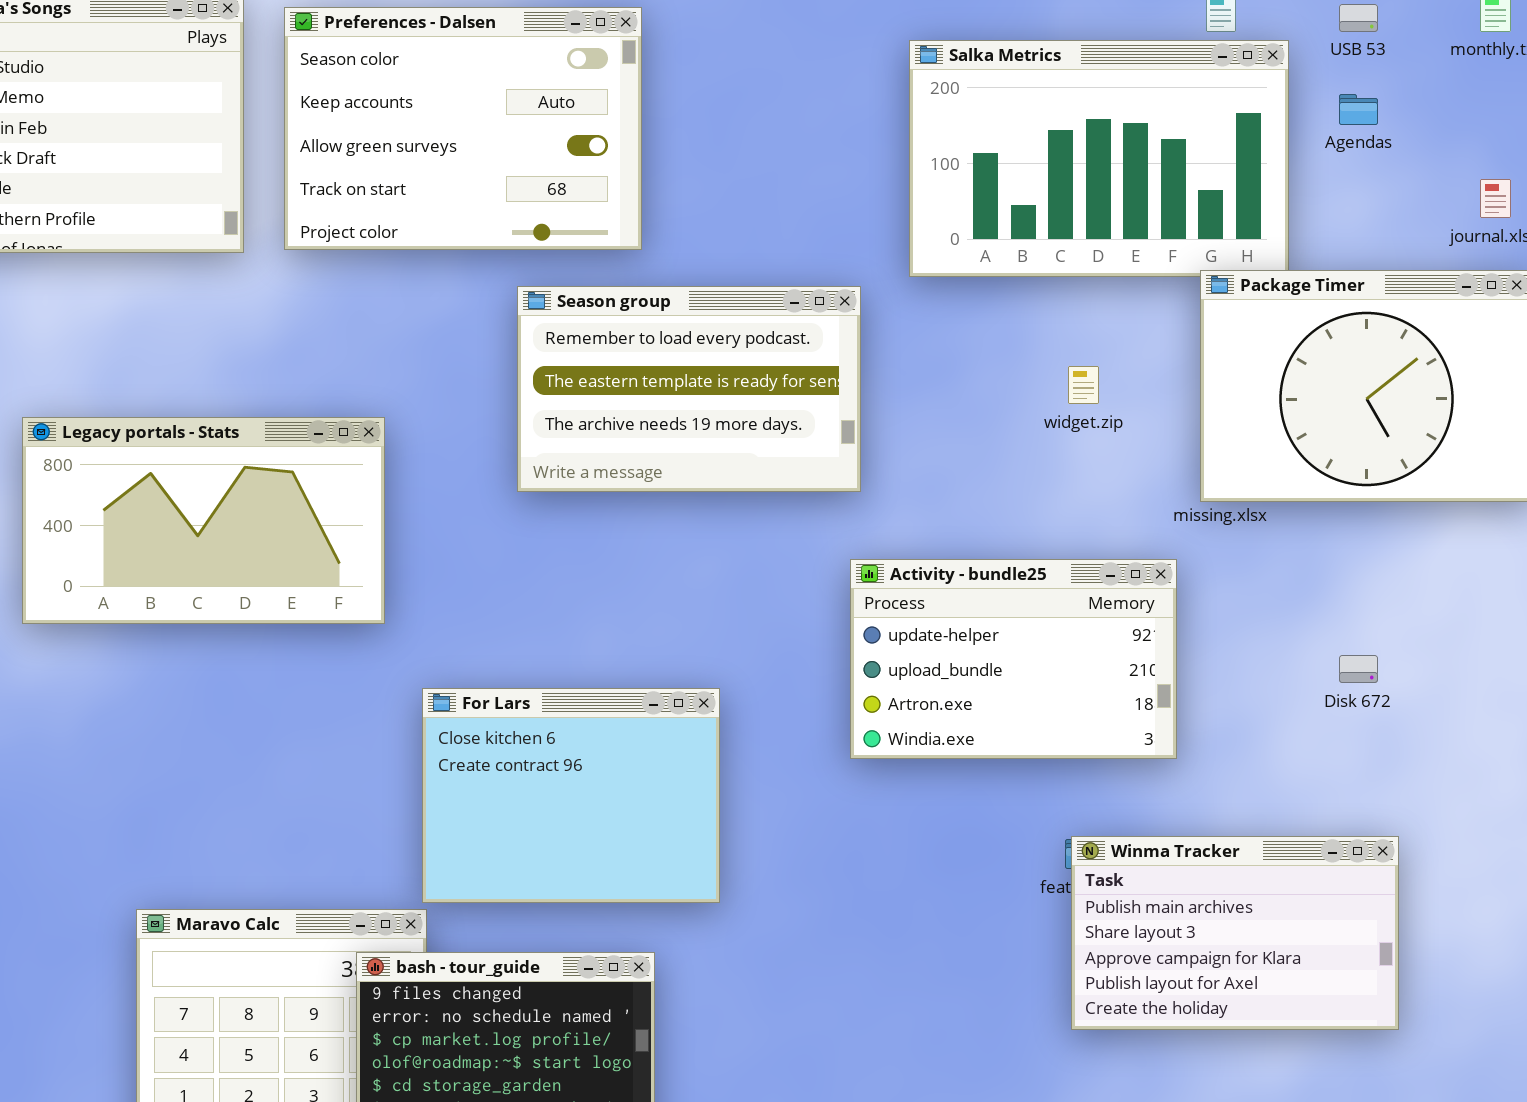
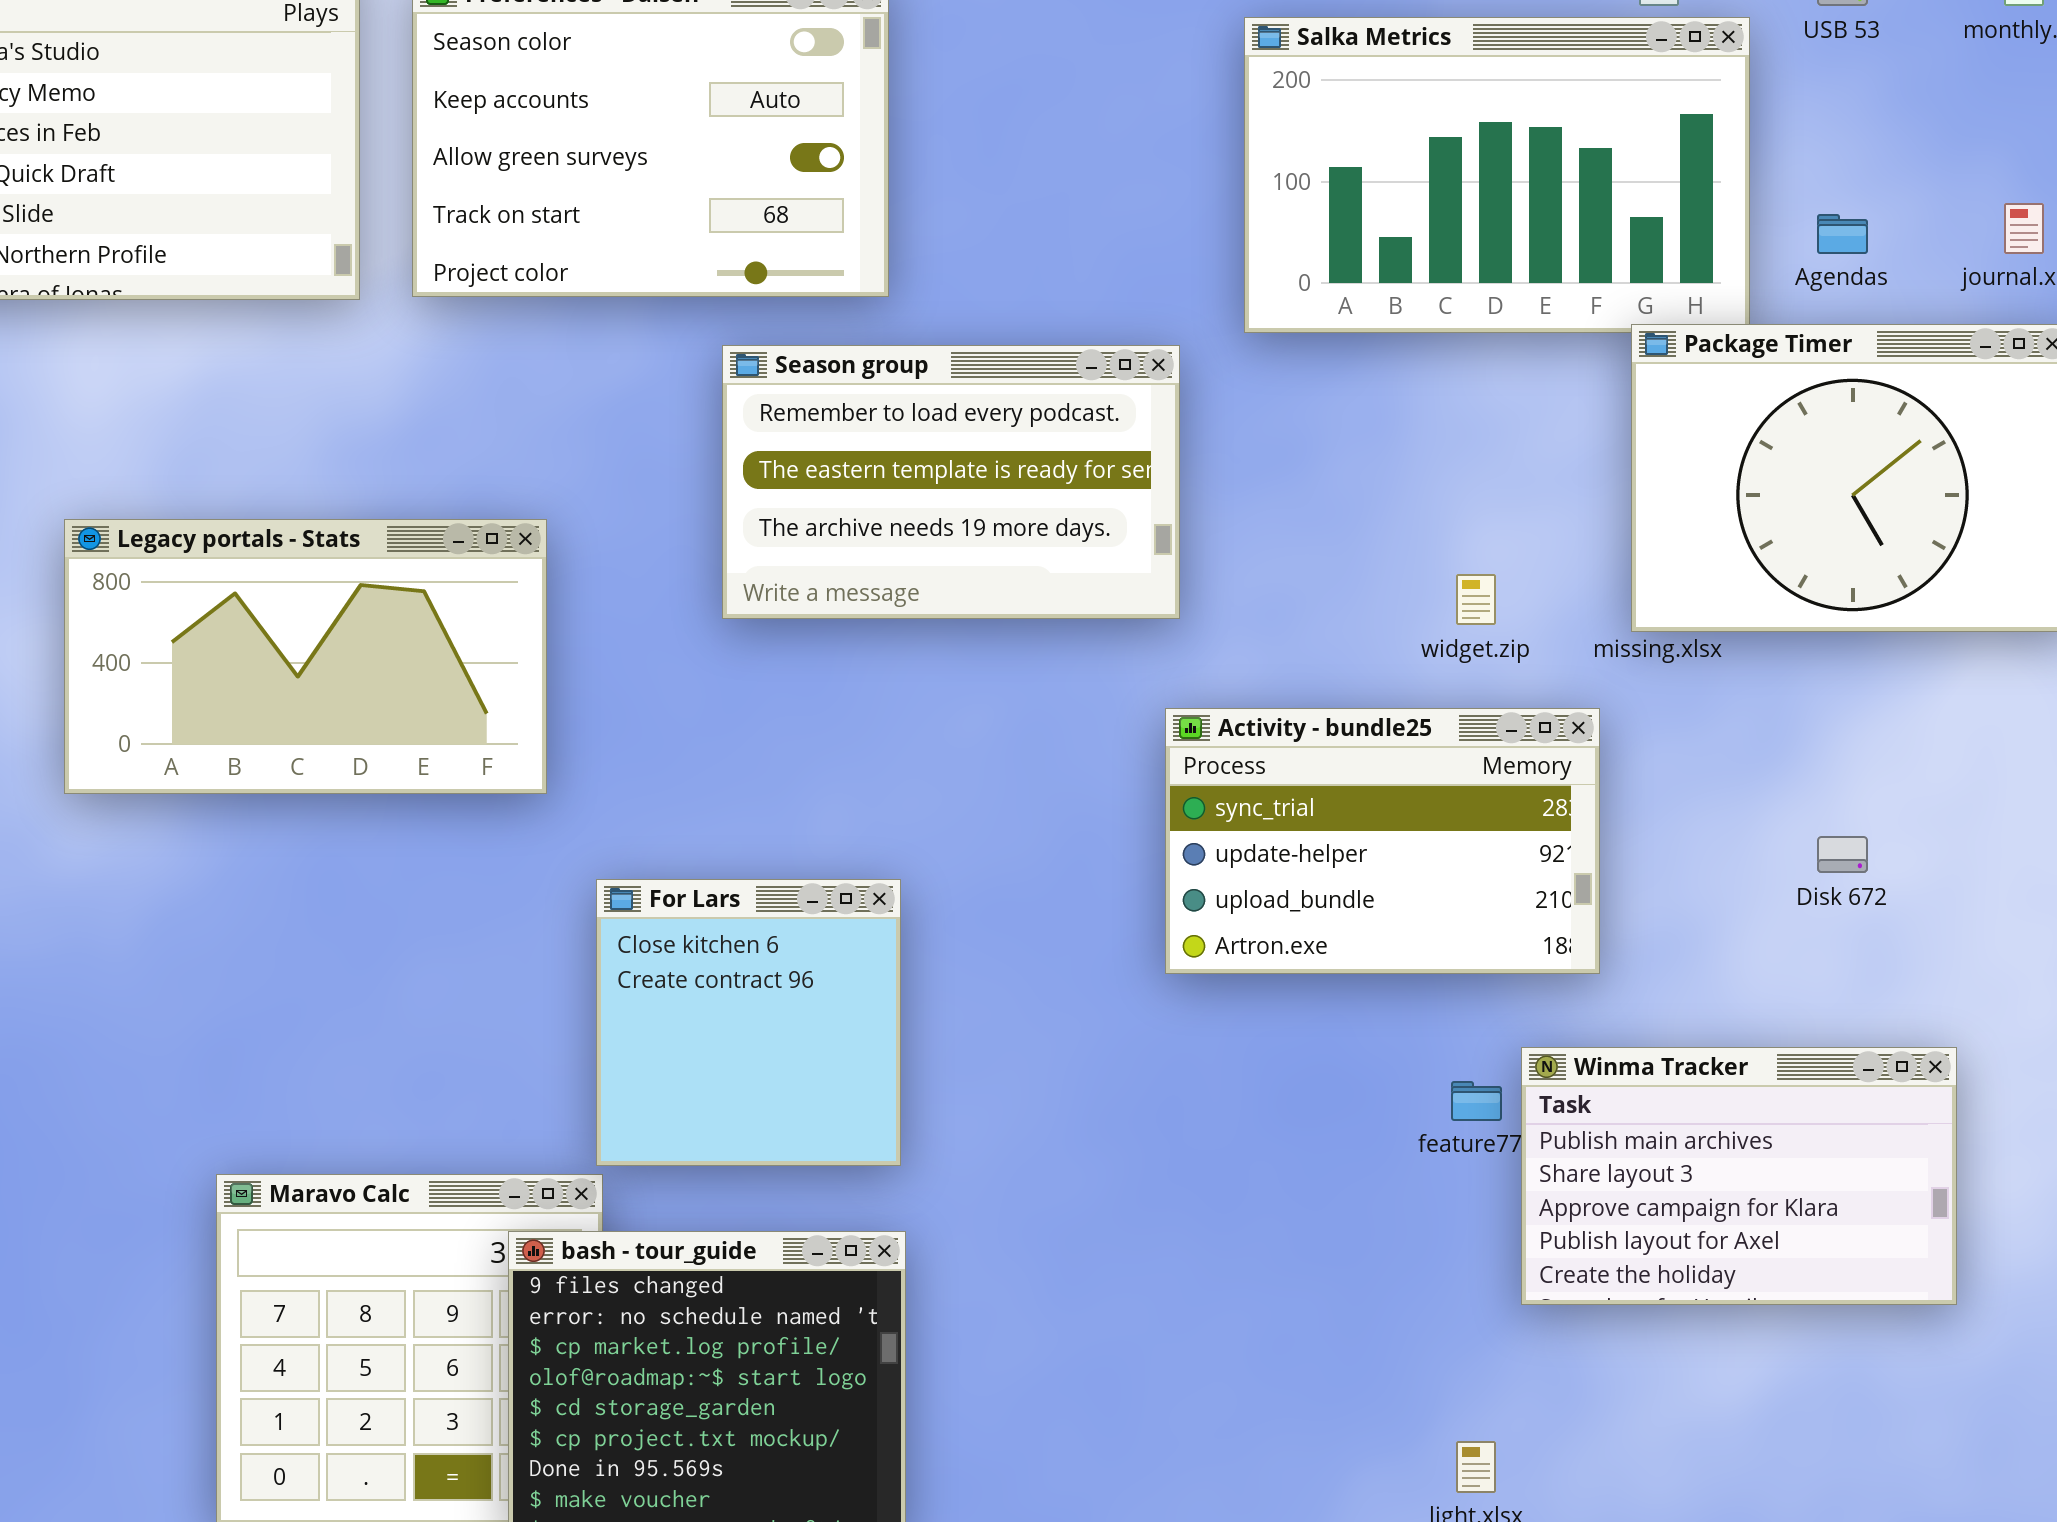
Agendas: [1339,94,1378,125] -> [1817,214,1868,254], moved
widget.zip: [1068,366,1099,404] -> [1456,574,1496,625], moved
Activity - bundle25: [850,559,1177,759] -> [1165,708,1600,974], scrolled up 1 row
For Lars: [422,688,720,903] -> [596,879,901,1166], resized
Winma Tracker: [1071,836,1399,1030] -> [1521,1047,1957,1305], moved

